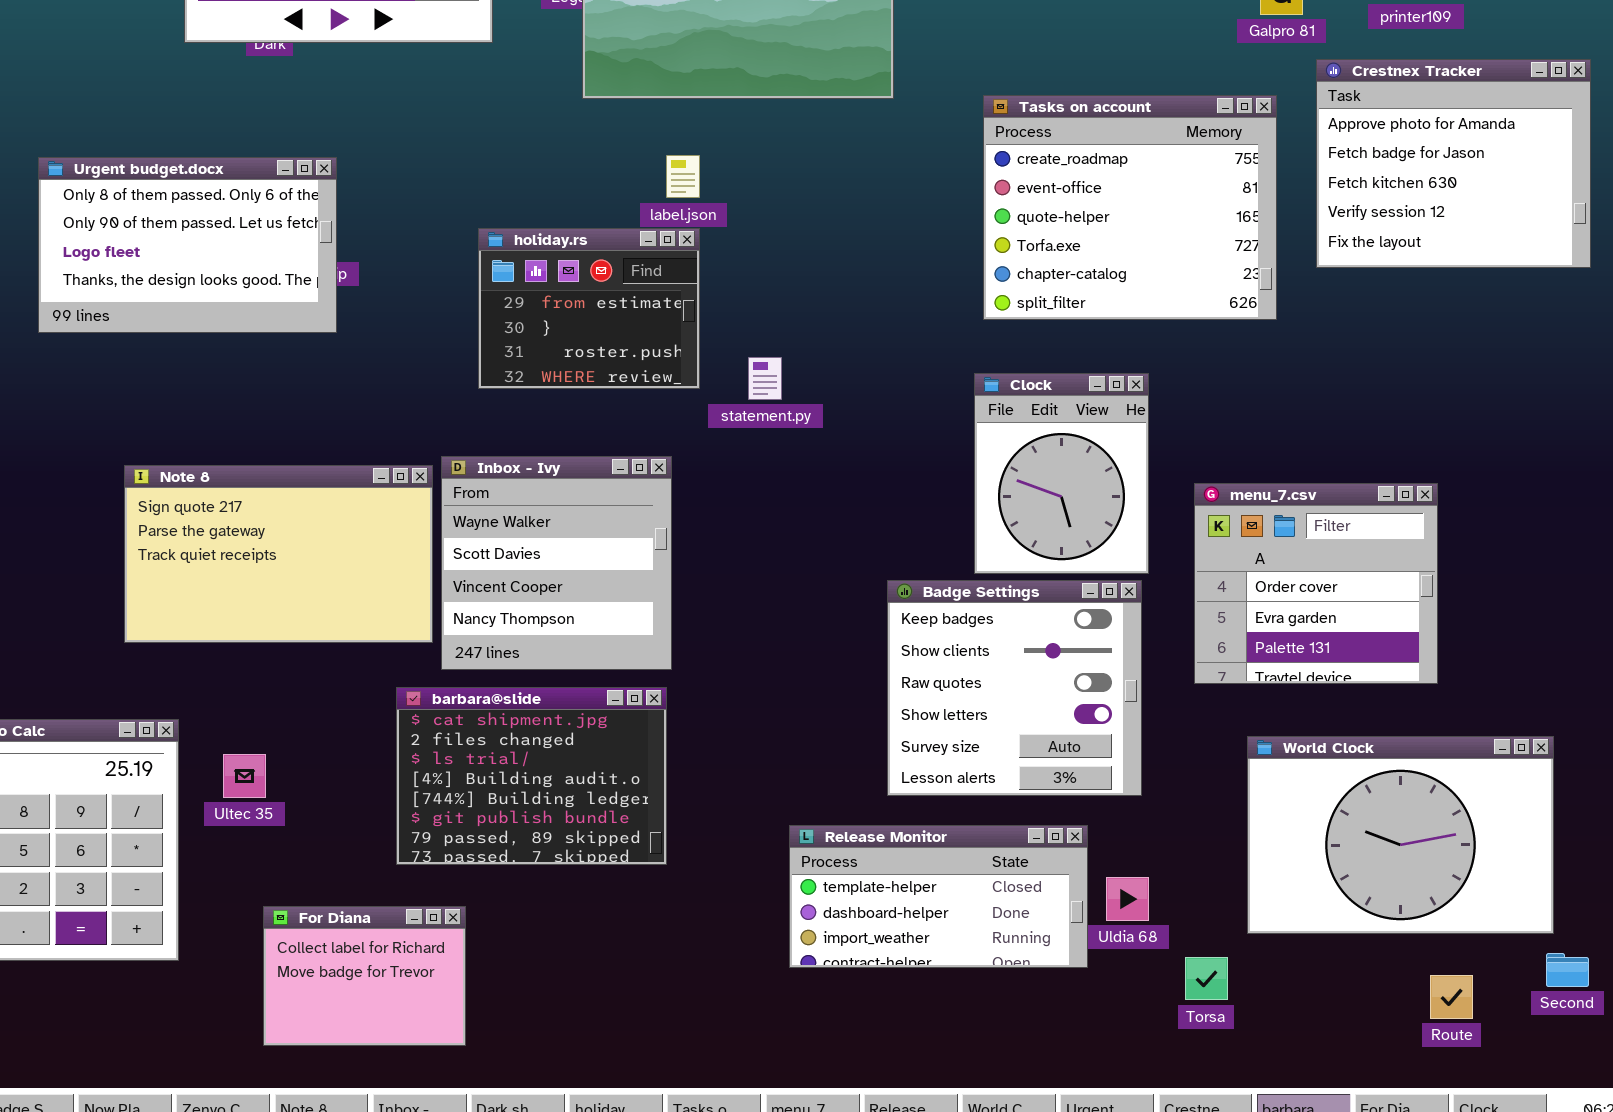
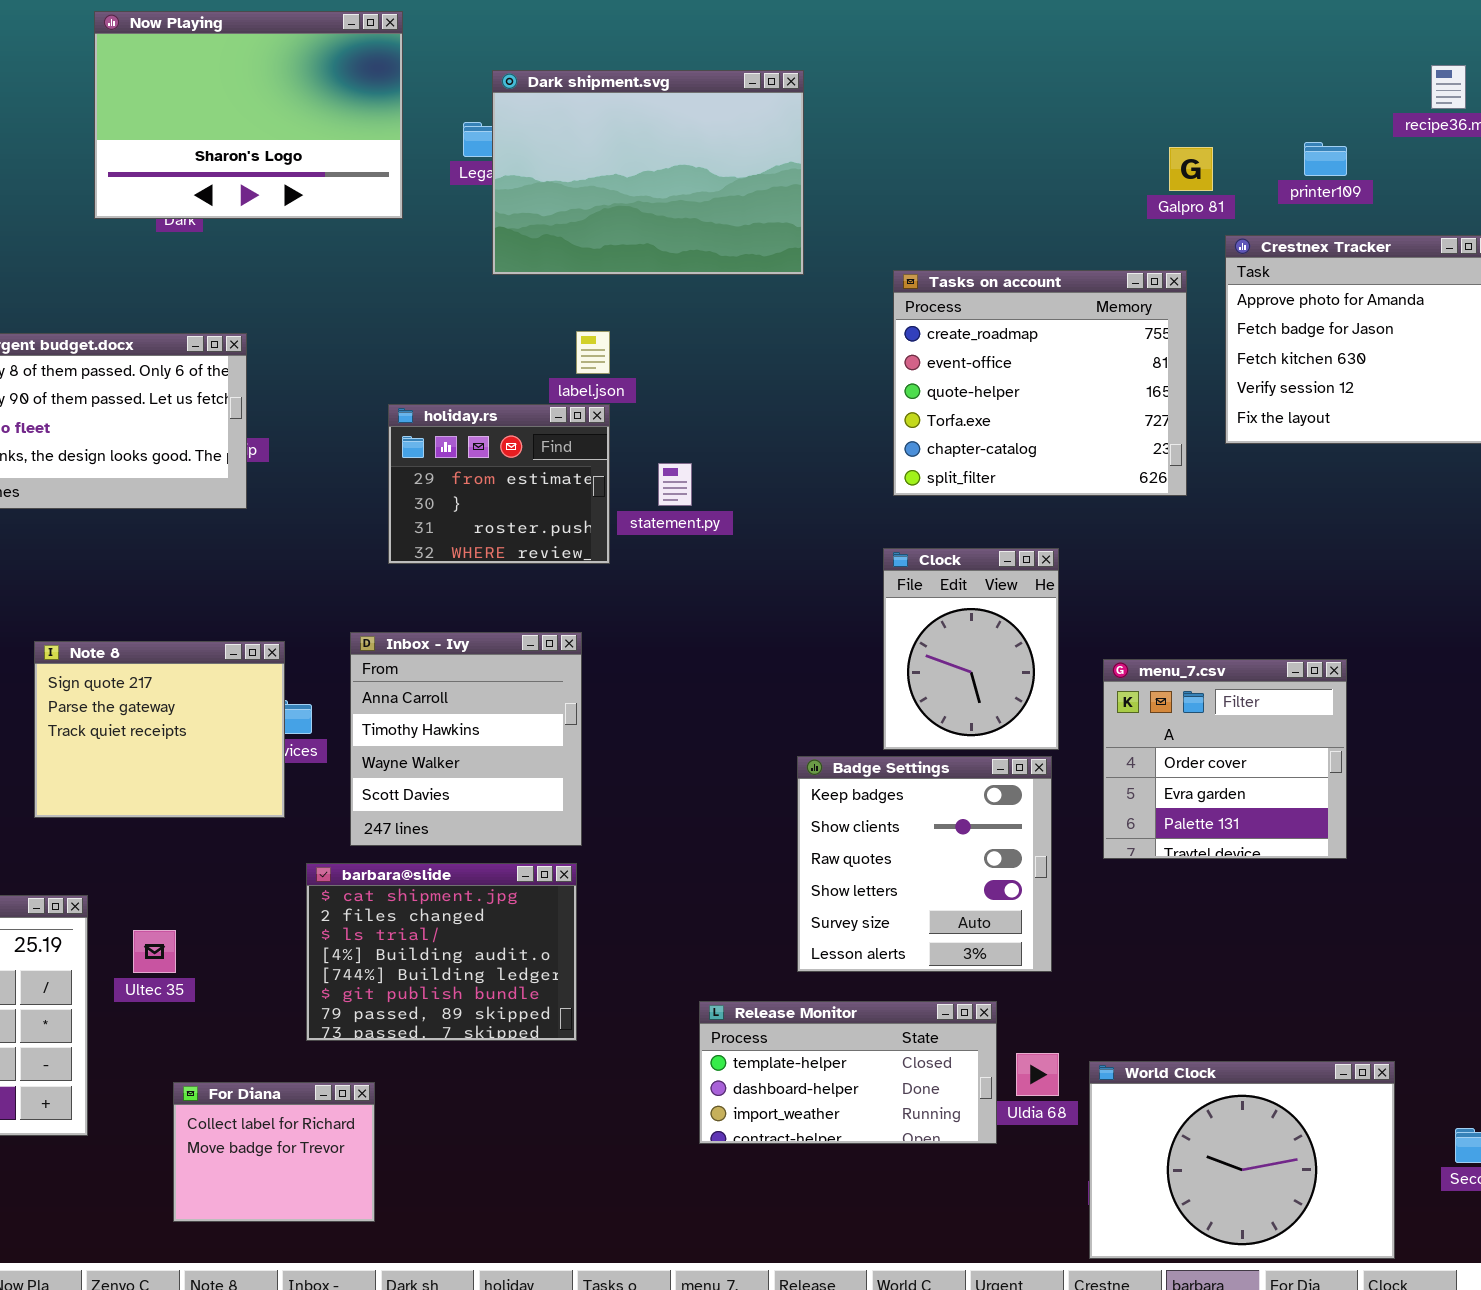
statement.py: [748,357,782,400] -> [658,463,692,506], moved
Inbox - Ivy: [441,456,672,670] -> [350,632,582,846], scrolled up 2 rows
Note 8: [124,465,433,643] -> [34,641,285,818], resized
World Clock: [1247,736,1554,934] -> [1089,1061,1395,1259], moved

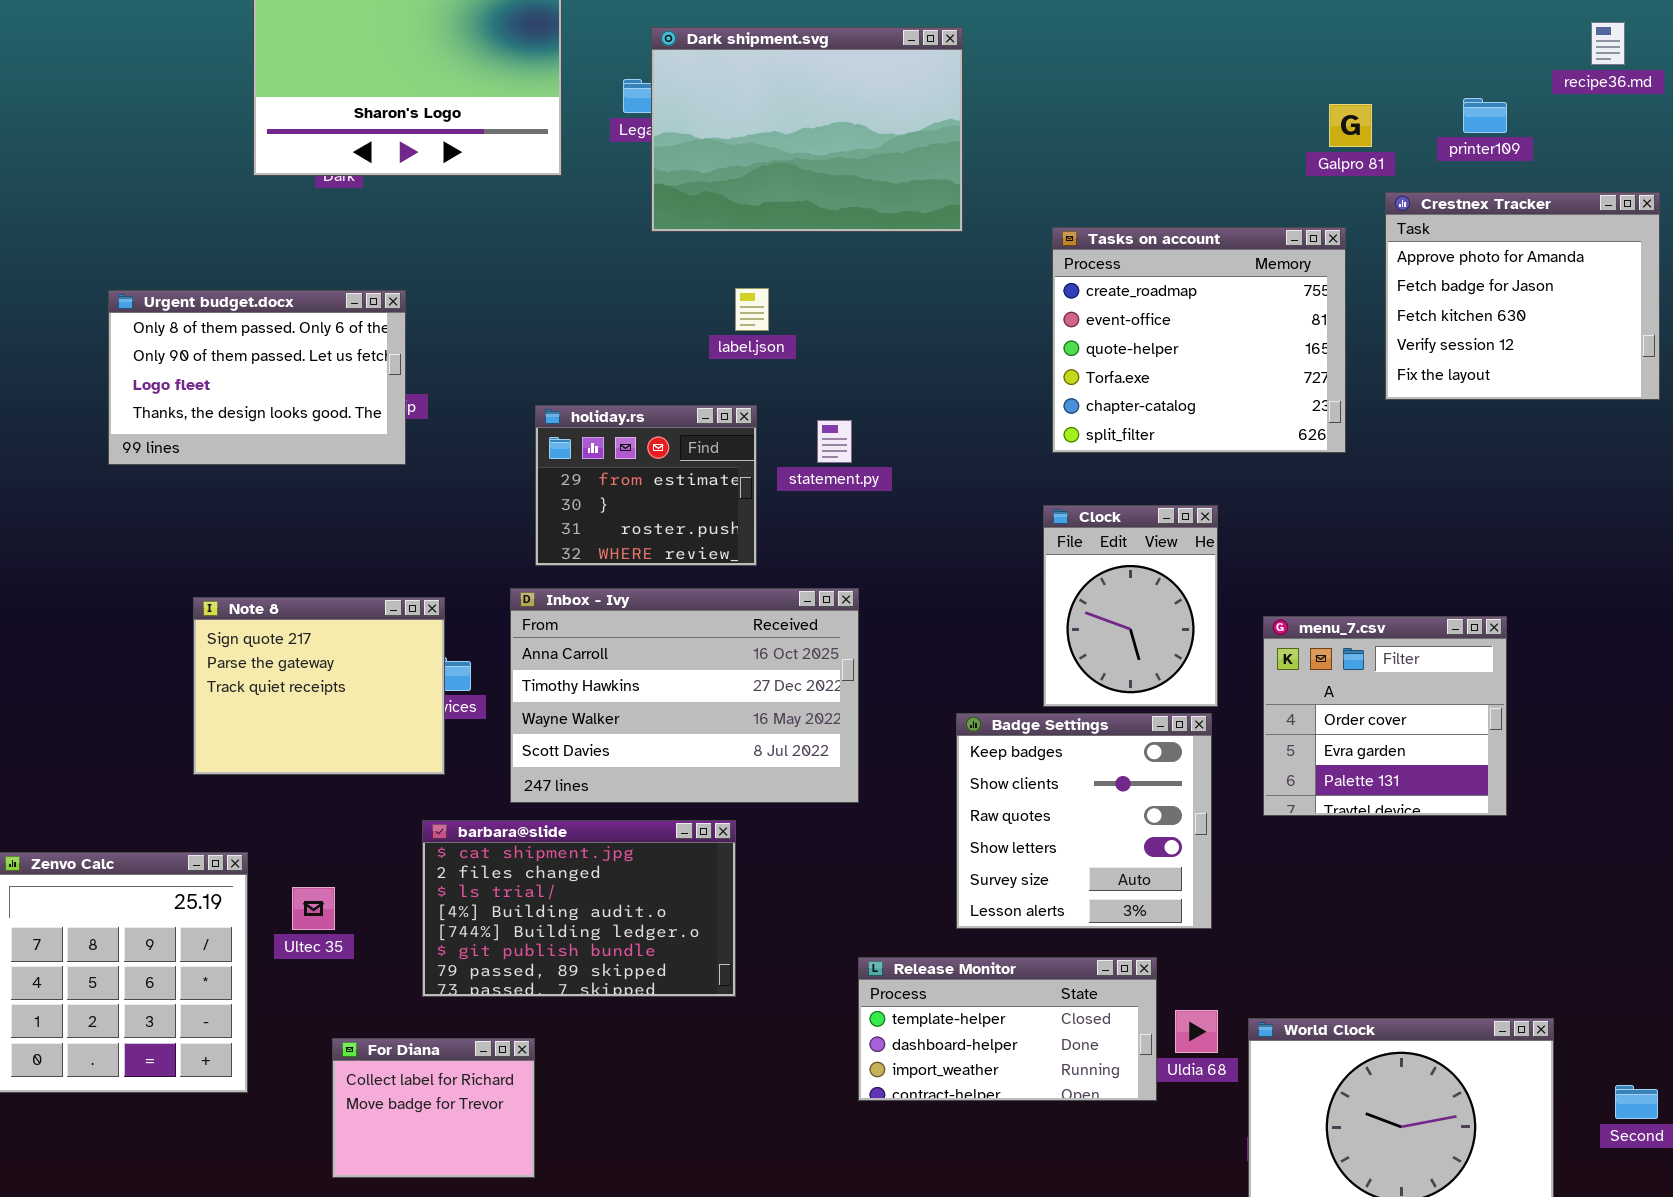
holiday.rs: [388,404,610,564] -> [535,405,757,566], moved
Inbox - Ivy: [350,632,582,846] -> [510,588,859,803], resized
barbara@slide: [306,863,577,1041] -> [422,820,736,997], resized

